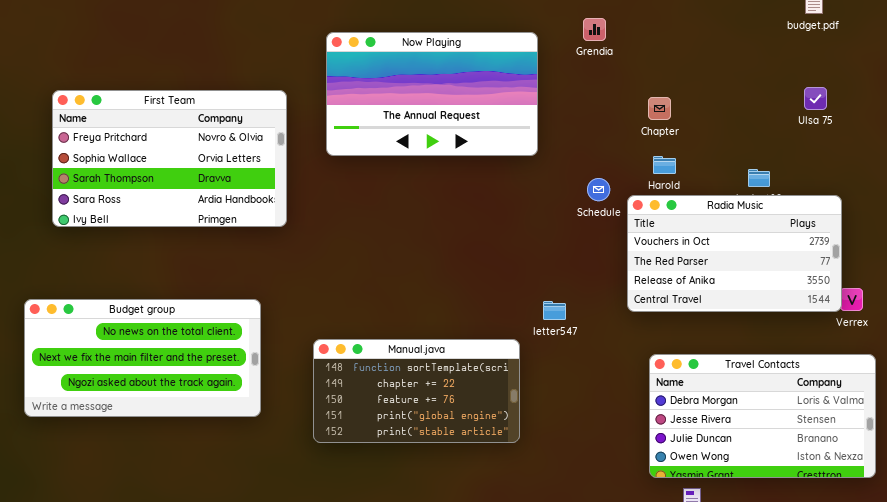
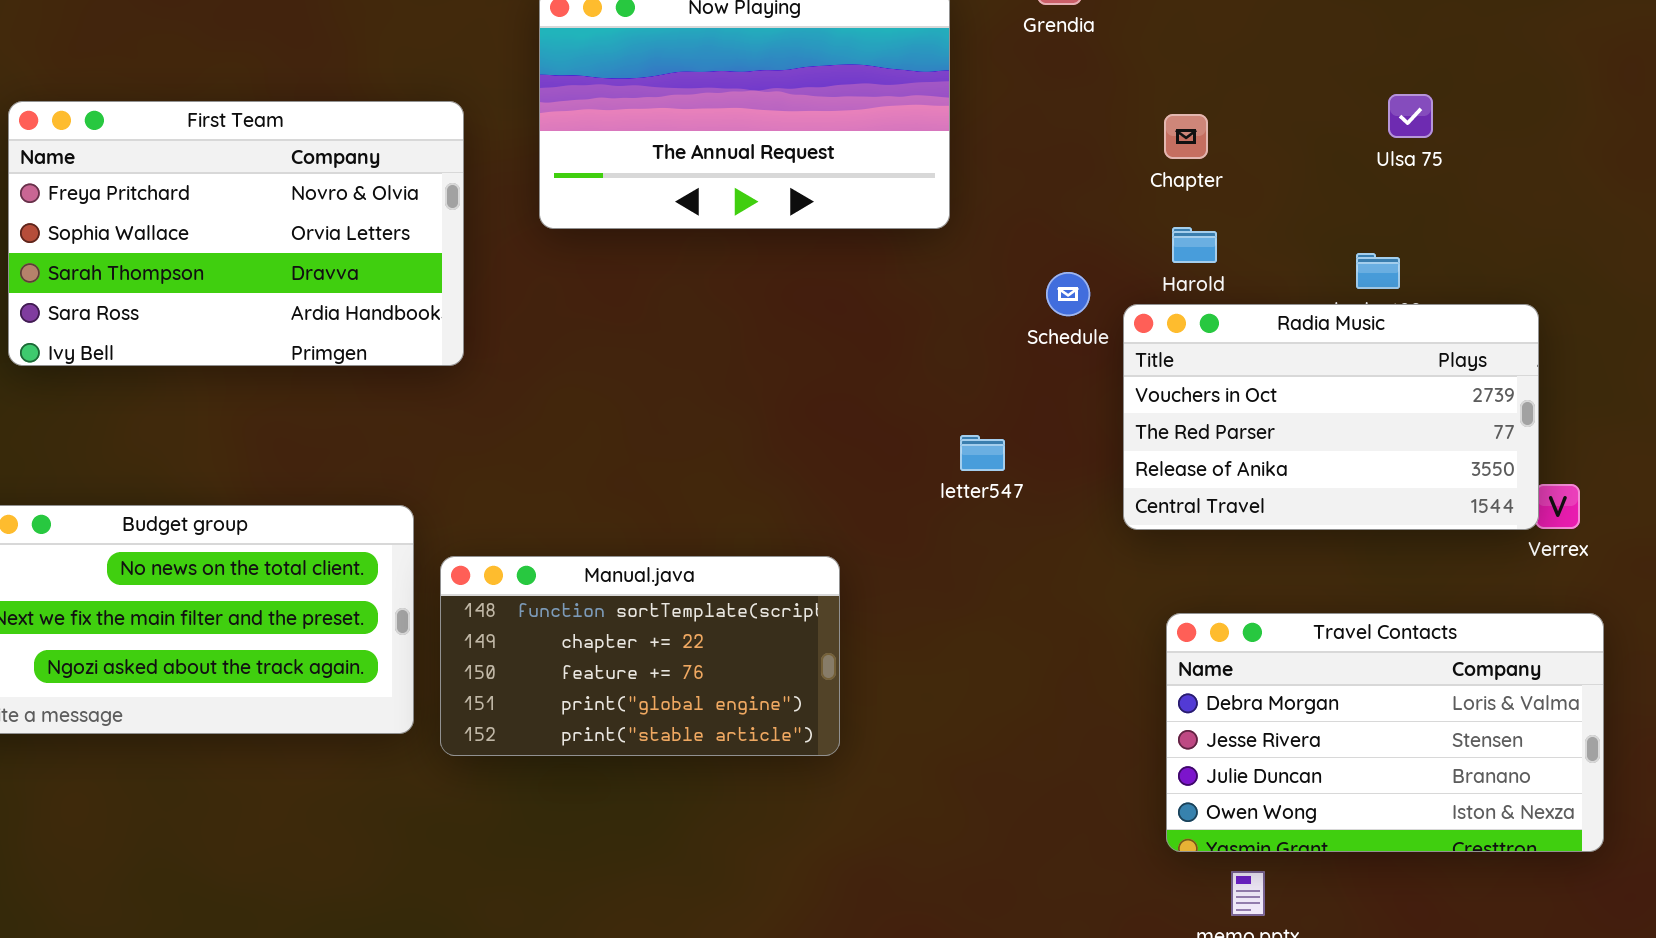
Ulsa 75: [804,87,827,110] -> [1388,94,1433,138], moved
letter547: [543,301,566,320] -> [960,435,1005,471], moved
Manual.java: [313,339,520,443] -> [440,556,840,756], moved

